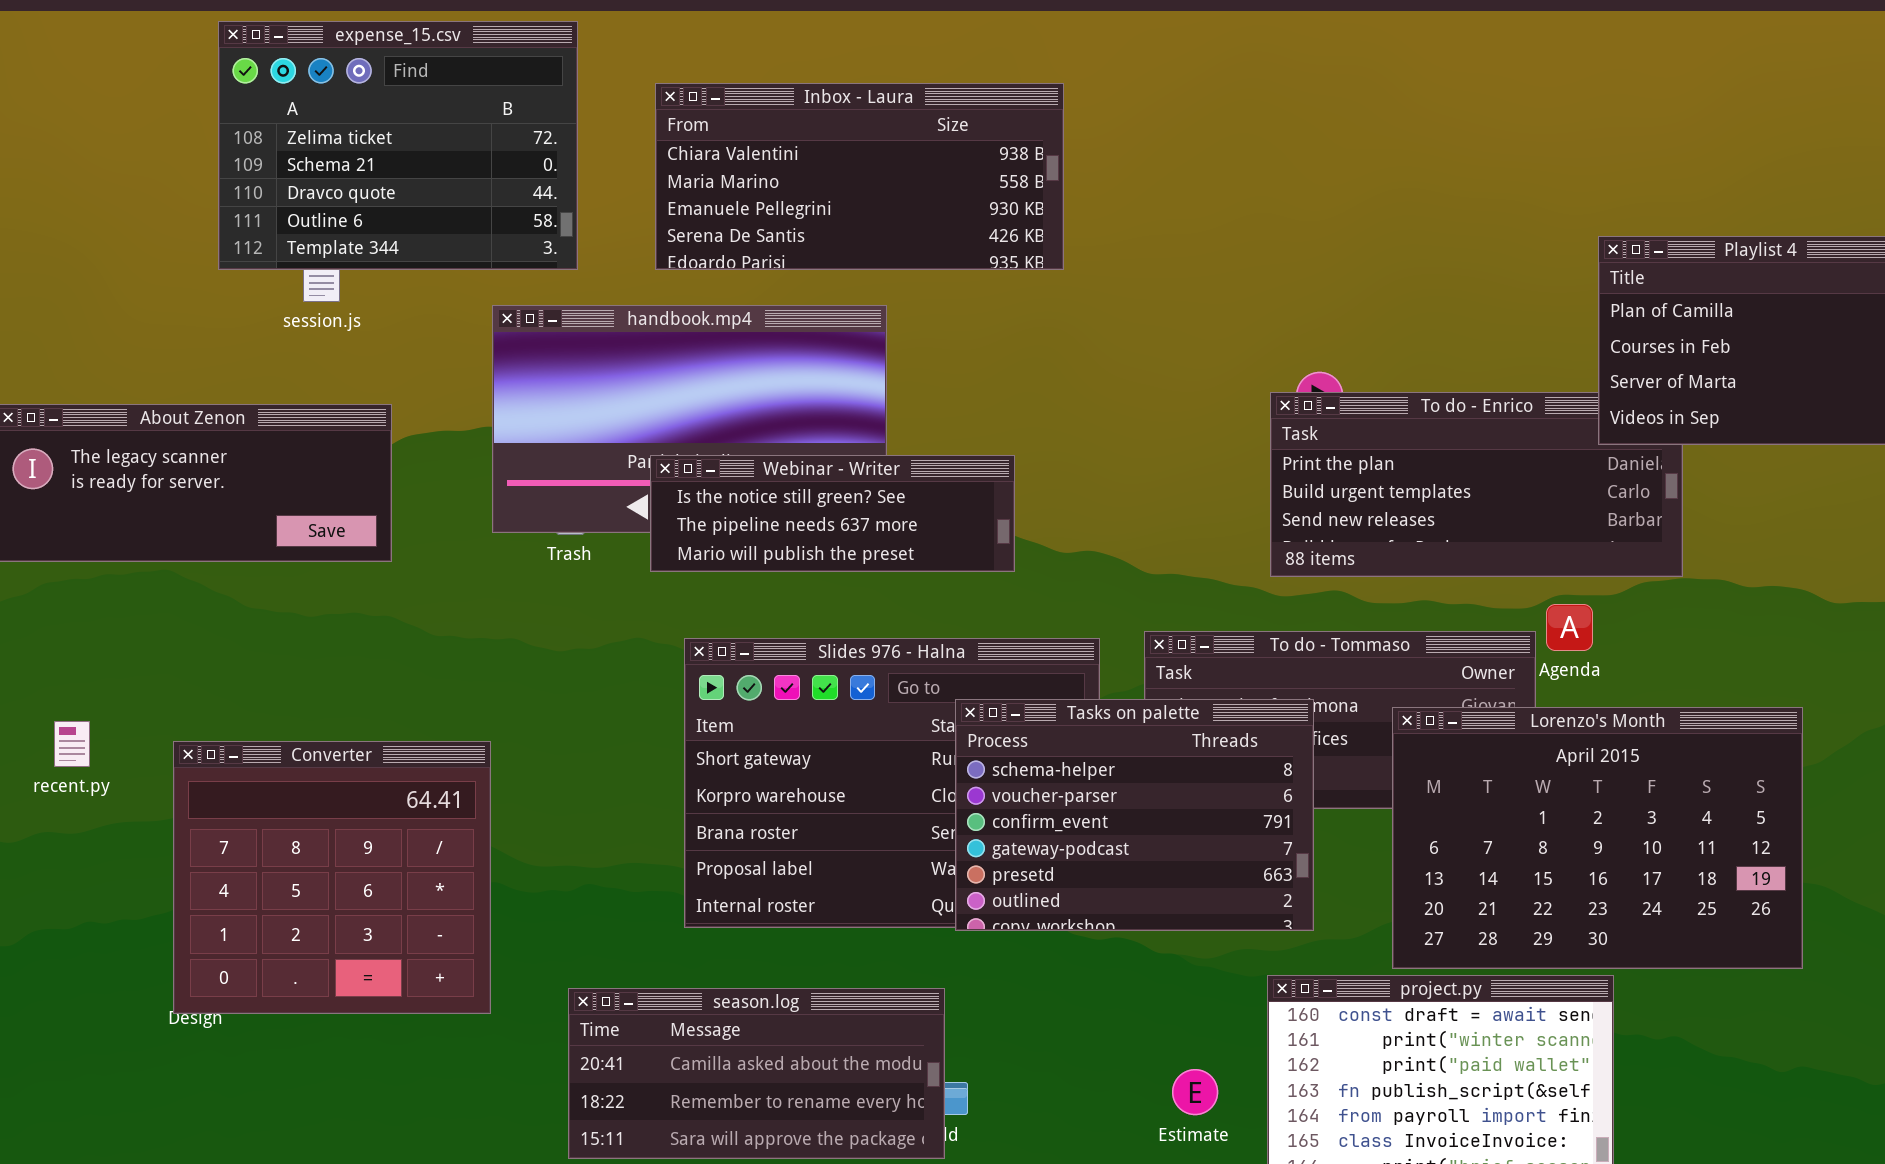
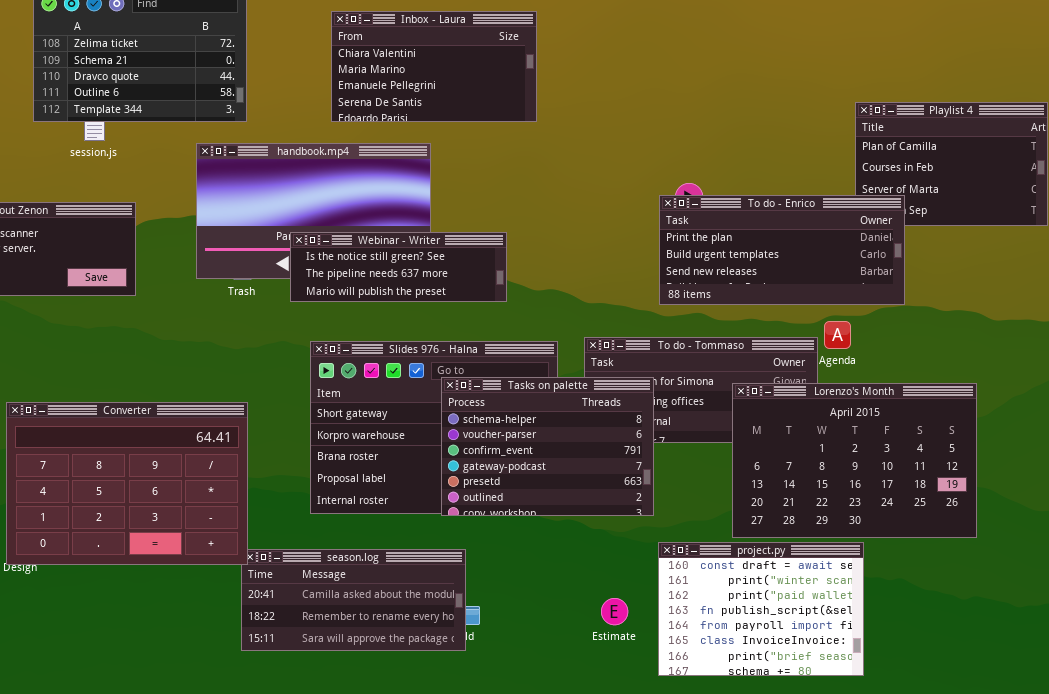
Inbox - Laura: [655,83,1064,270] -> [331,11,537,122], resized
To do - Enrico: [1270,392,1683,577] -> [659,195,905,305], raised
Tasks on palette: [955,699,1314,931] -> [441,377,654,516], moved
Converter: [173,741,491,1014] -> [6,402,248,565], resized

